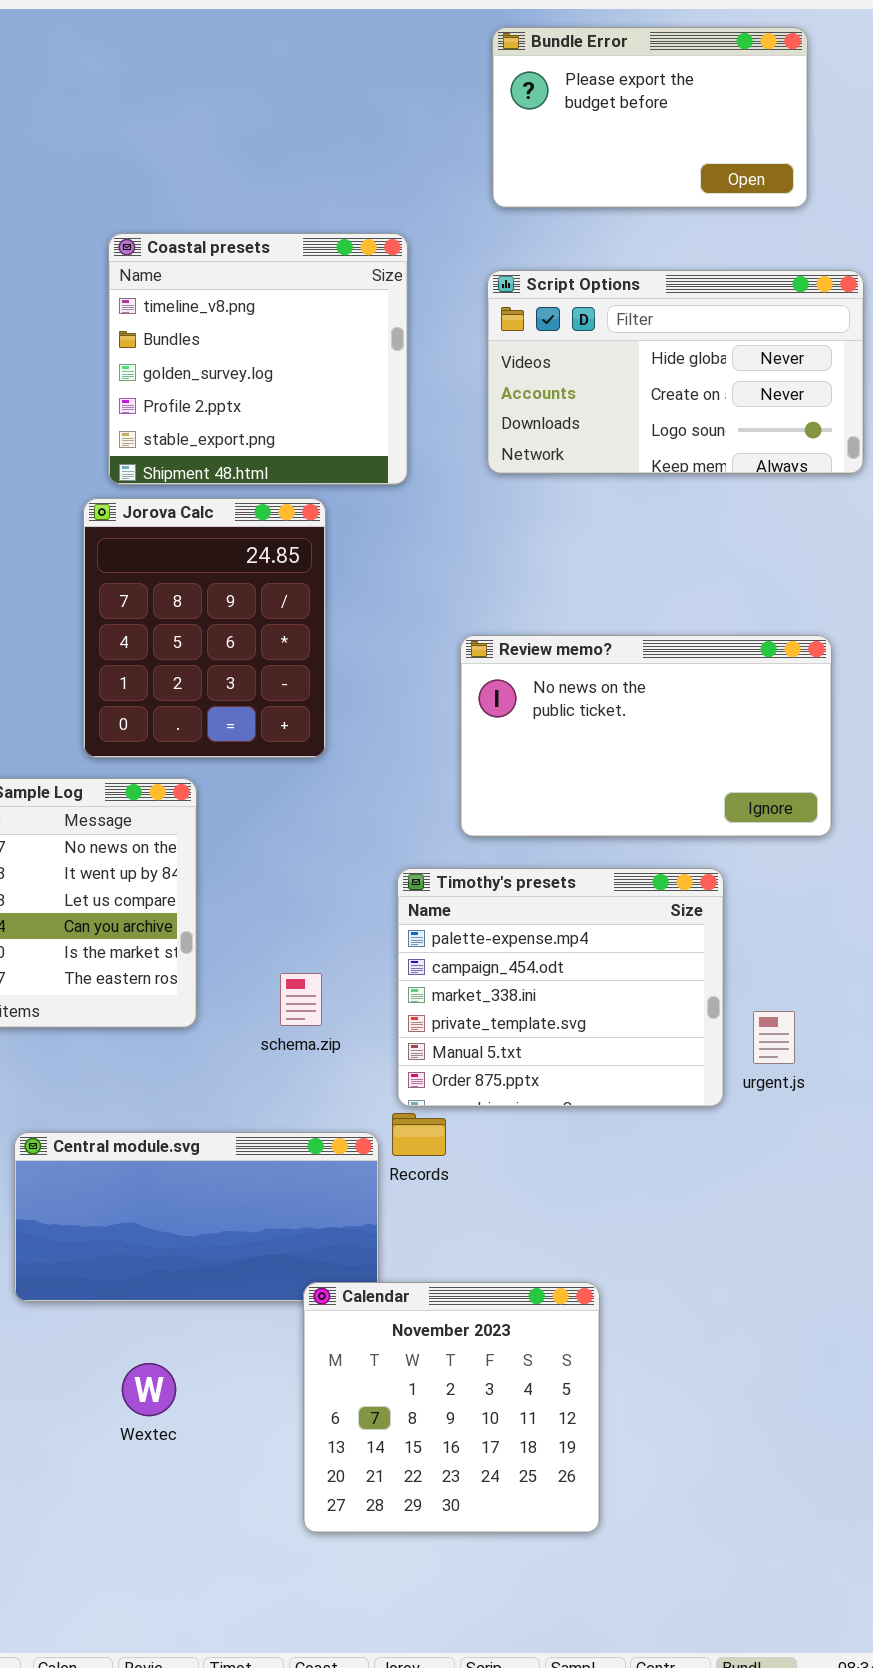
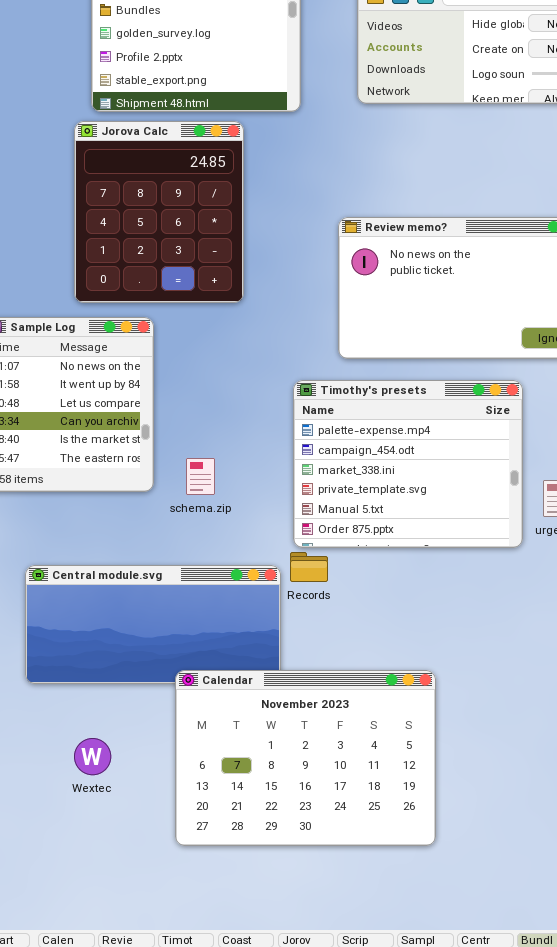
schema.zip: [280,973,322,1026] -> [186,458,215,495], moved
Calendar: [303,1282,600,1533] -> [175,670,436,846], resized
Wextec: [122,1363,176,1416] -> [74,738,111,775], moved

